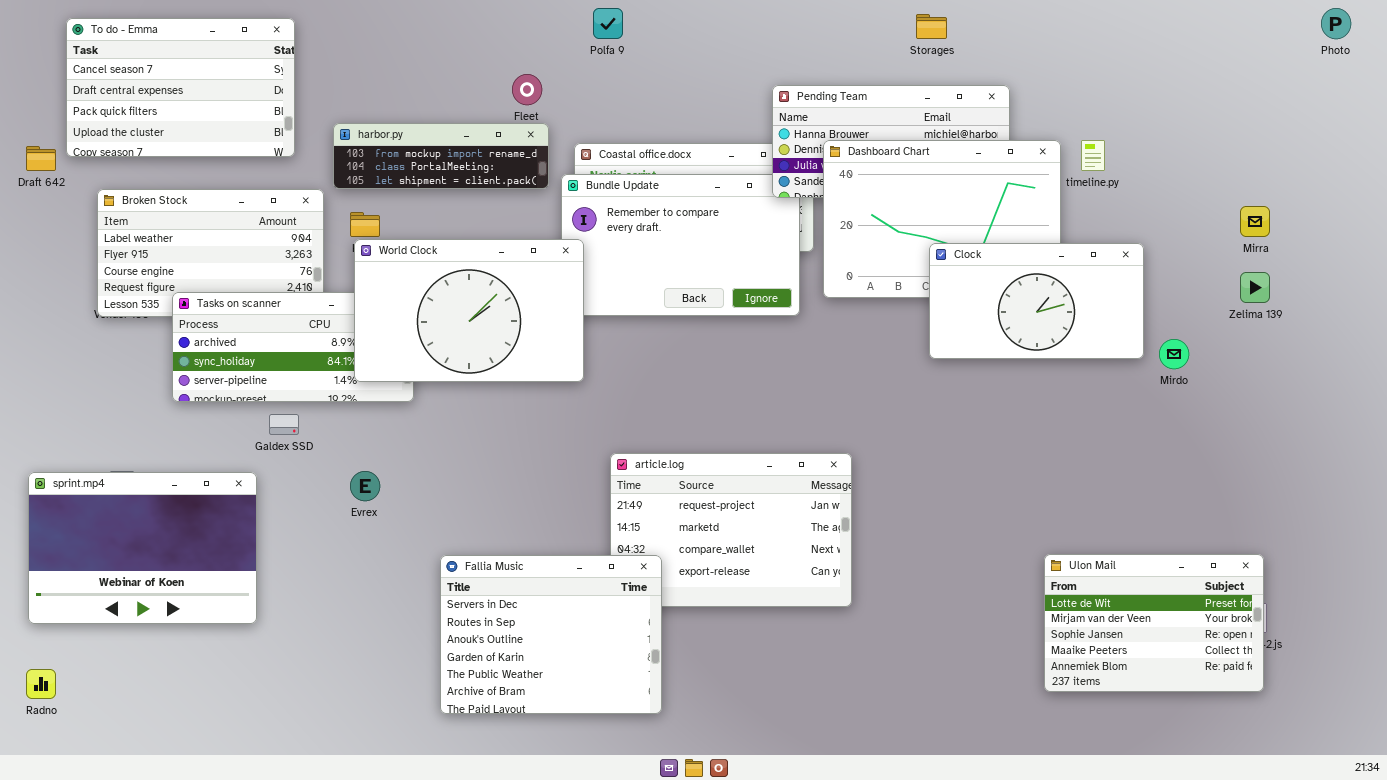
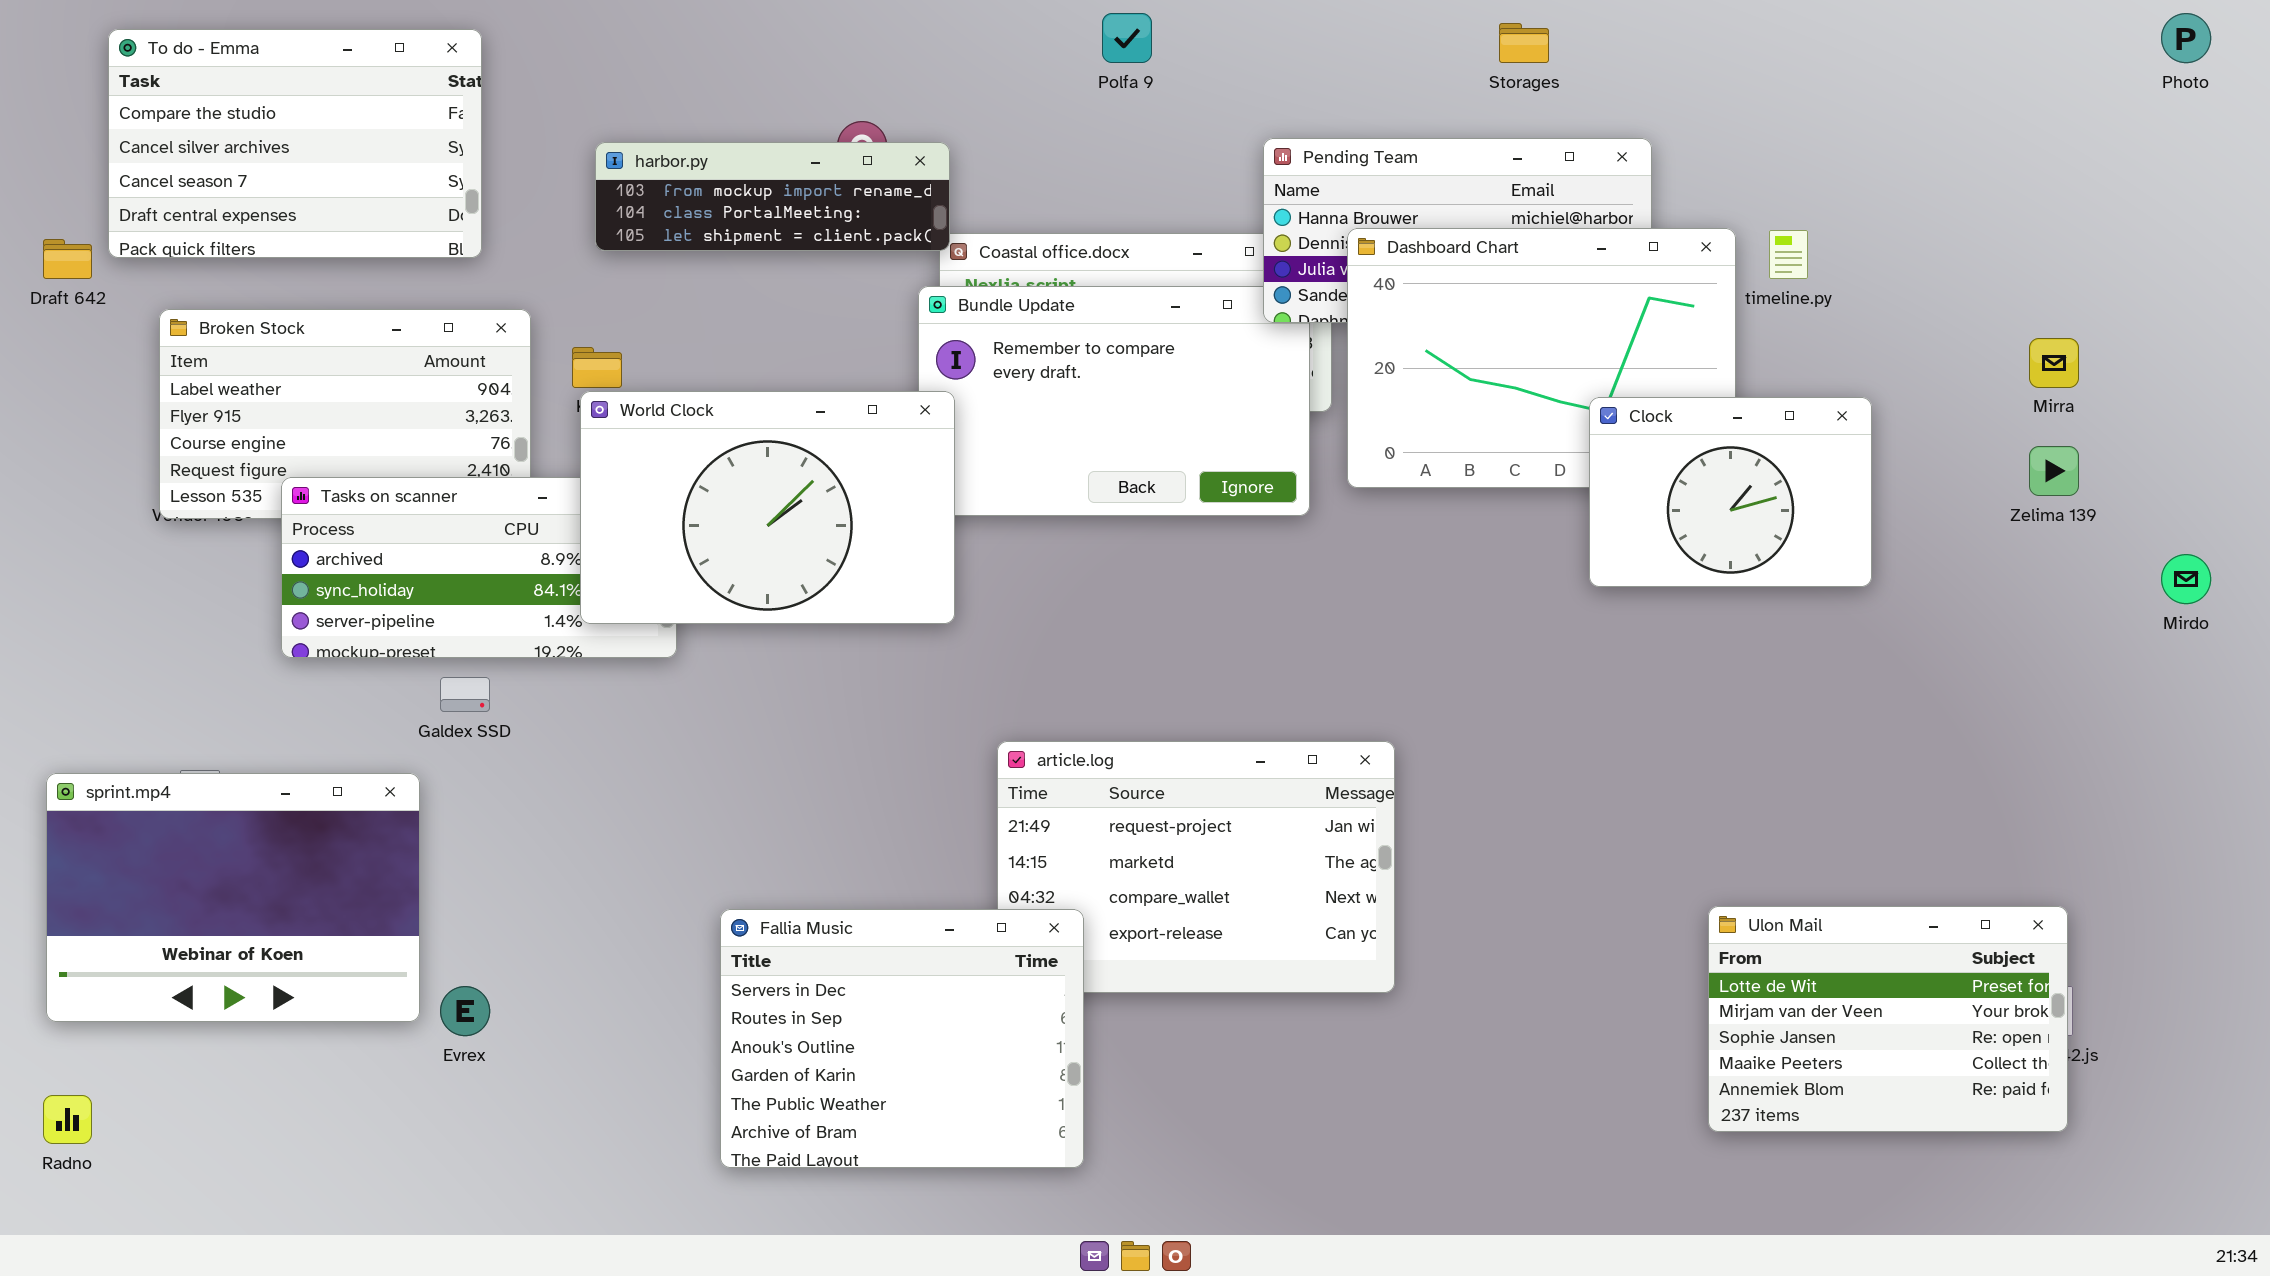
Polfa 9: [593,8,623,39] -> [1102,13,1152,63], moved
To do - Emma: [66,18,295,157] -> [108,29,482,258], scrolled up 2 rows
harbor.py: [333,123,549,189] -> [595,142,950,251], moved
Clock: [929,243,1144,359] -> [1589,397,1872,587], resized
Mirdo: [1159,339,1189,369] -> [2161,554,2211,604], moved
Evrex: [350,471,380,501] -> [440,986,490,1036], moved

